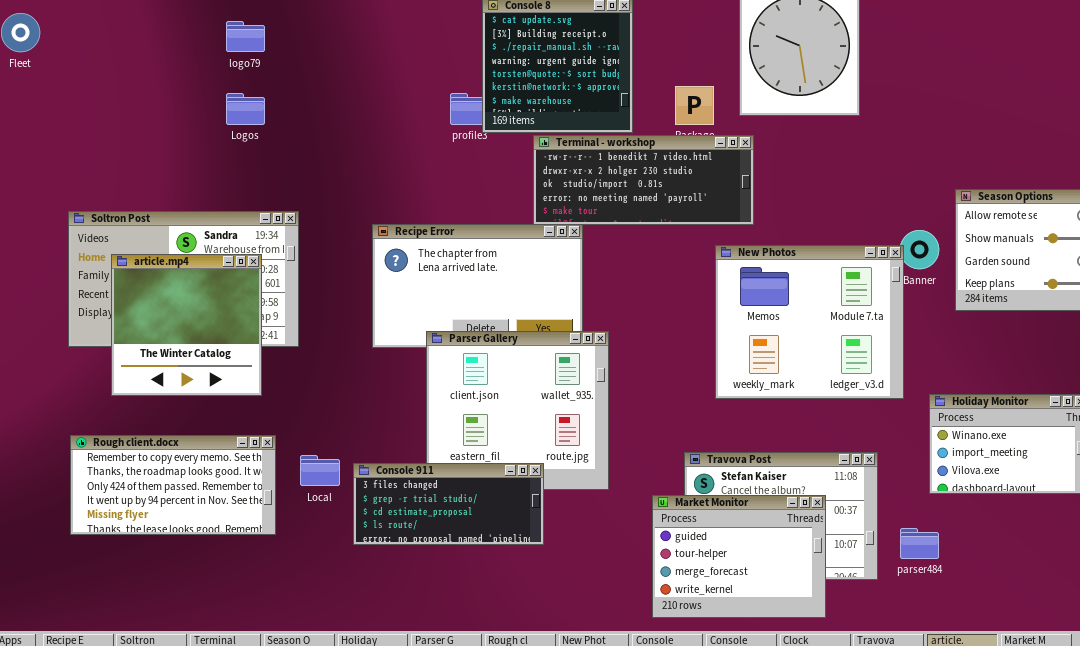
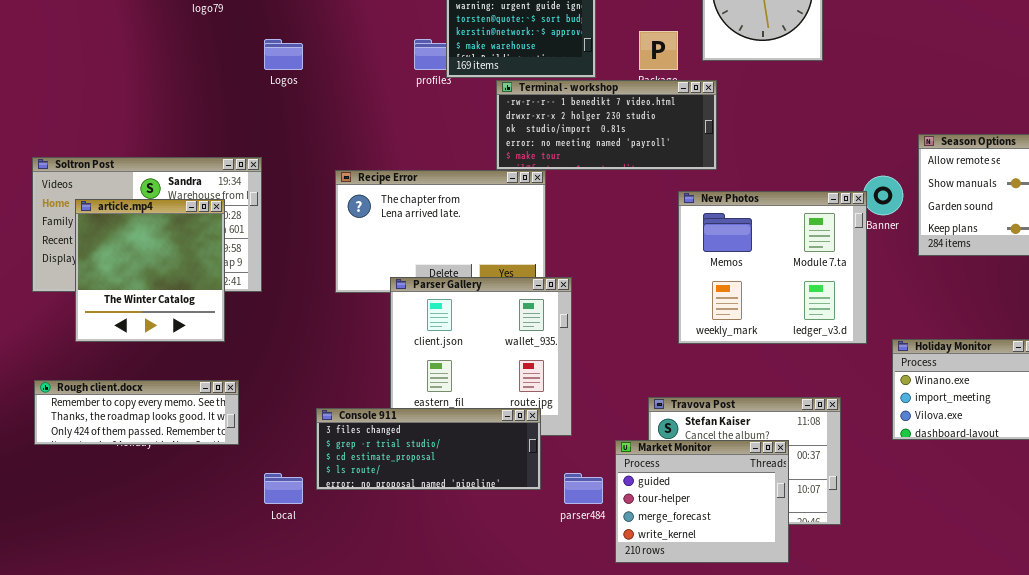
Logos: [226,93,265,125] -> [264,39,303,70], moved
Rough client.docx: [70,435,276,535] -> [34,380,239,445], resized
Local: [300,455,340,486] -> [264,473,303,504], moved
Console 911: [353,463,544,545] -> [316,408,541,490], resized
parser484: [900,528,939,559] -> [564,473,603,504], moved

